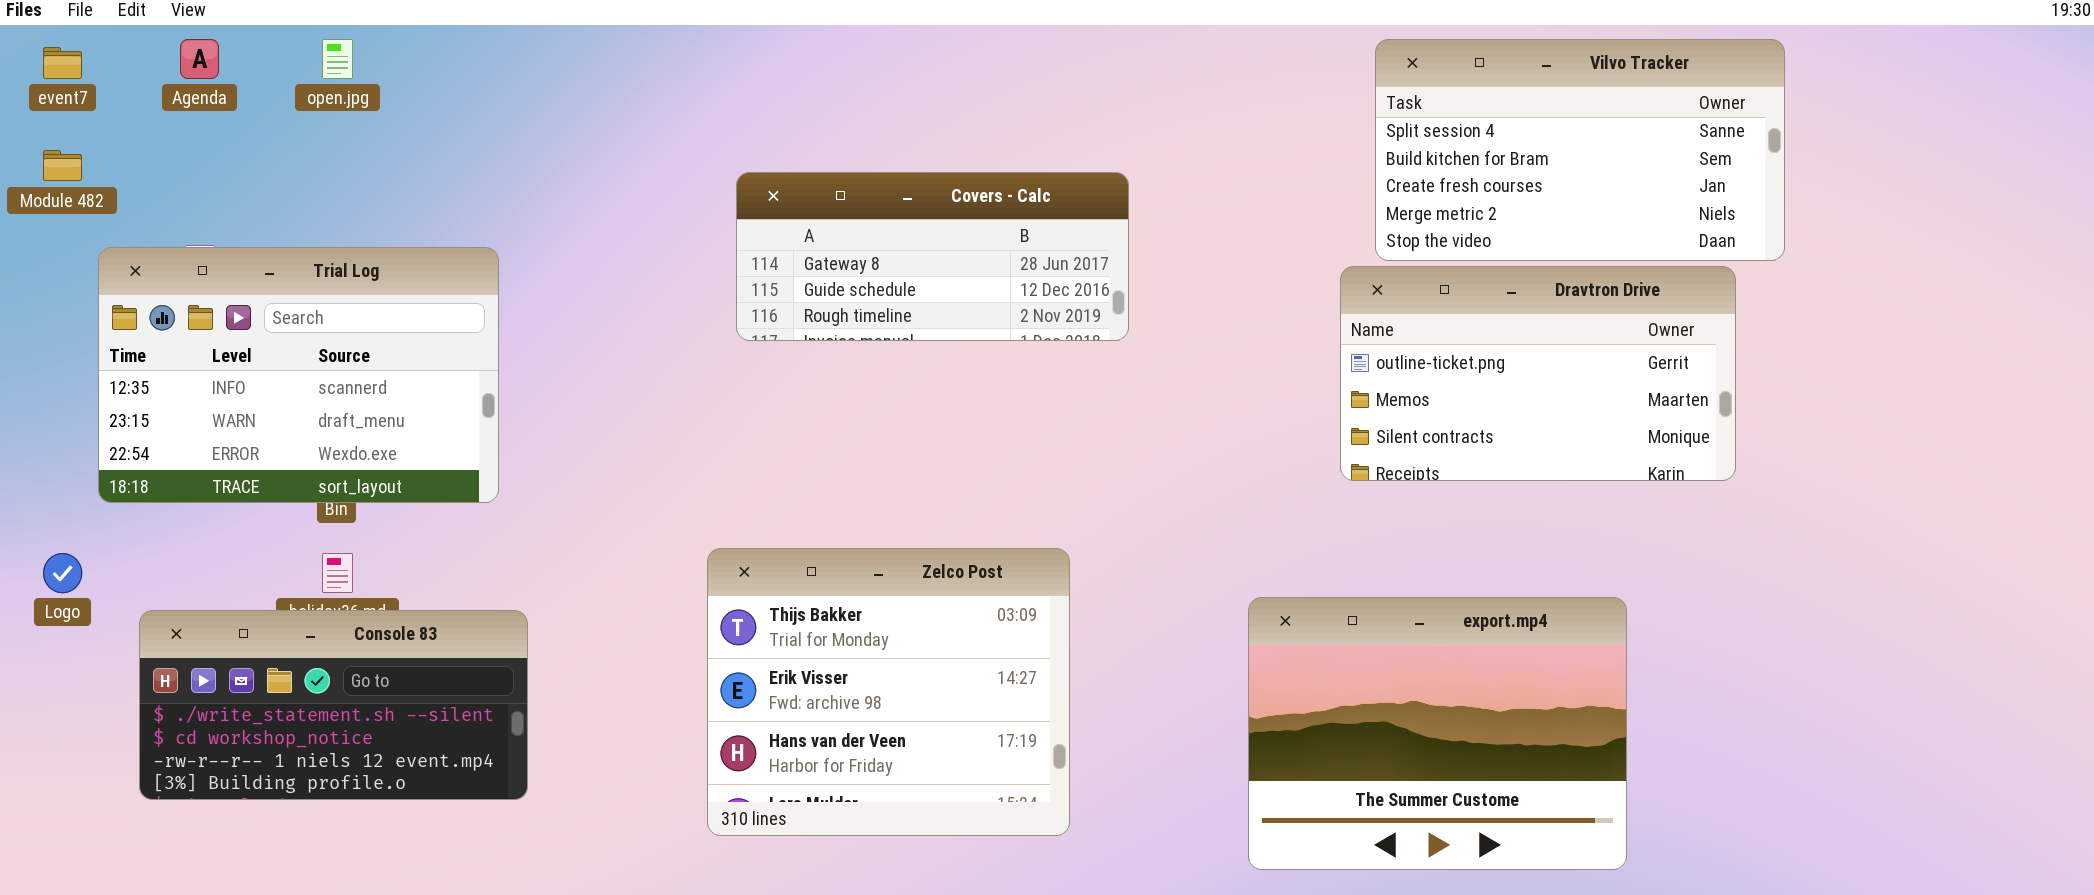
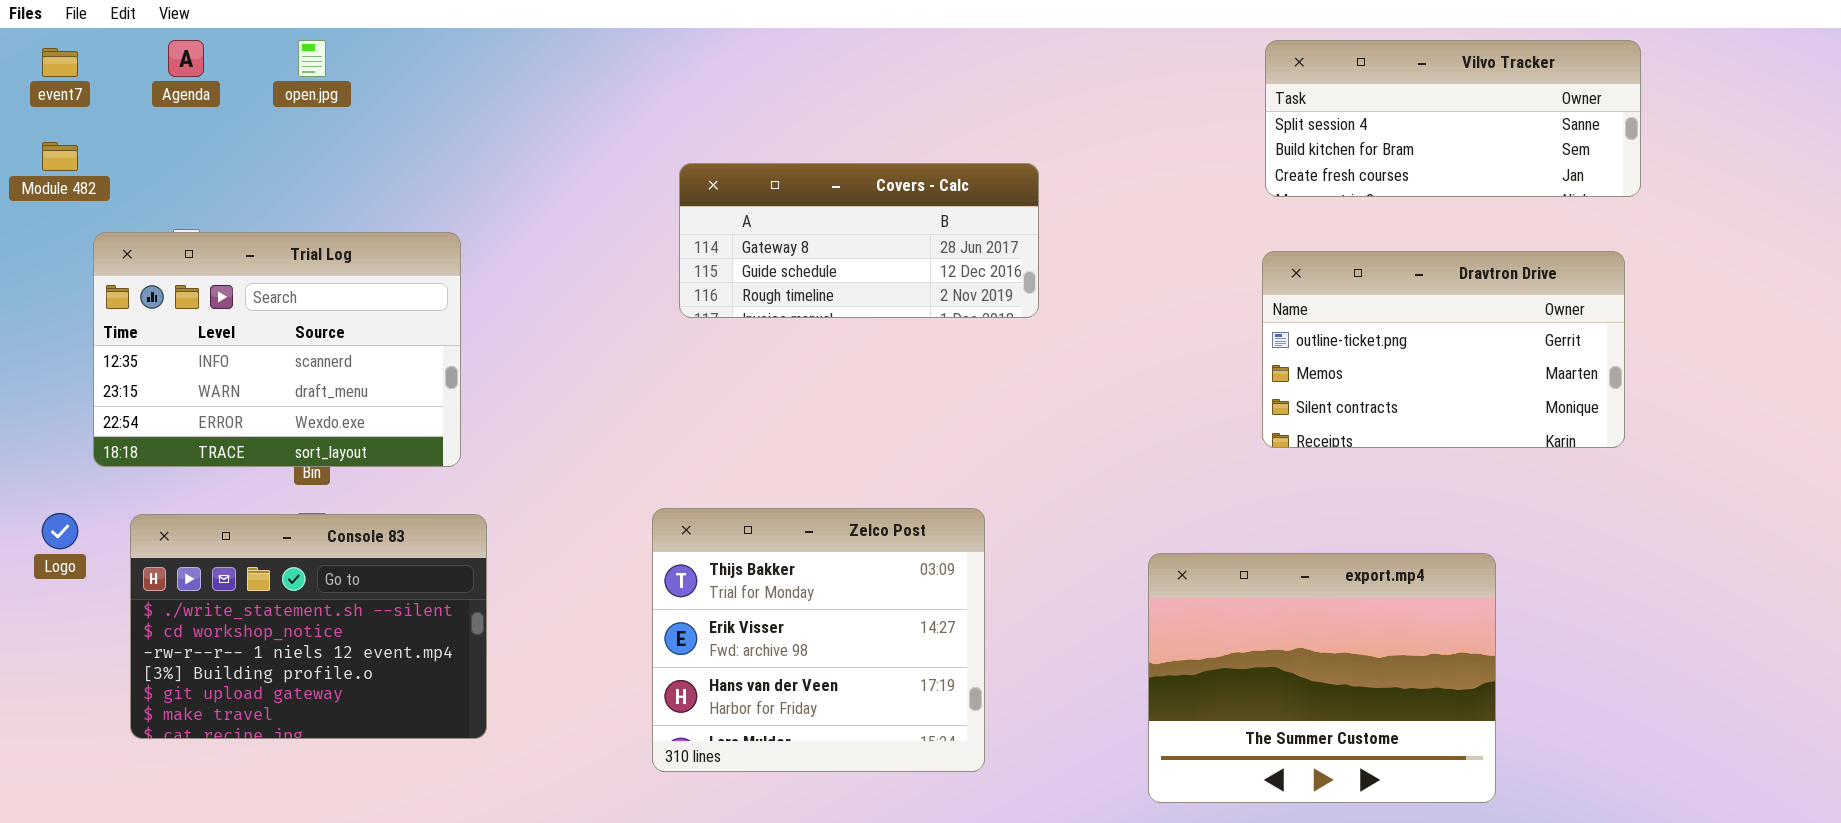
Vilvo Tracker: [1375,39,1785,261] -> [1265,40,1641,197], resized
Dravtron Drive: [1340,266,1736,481] -> [1262,251,1625,448], moved
Console 83: [139,610,528,800] -> [130,514,487,739], resized

